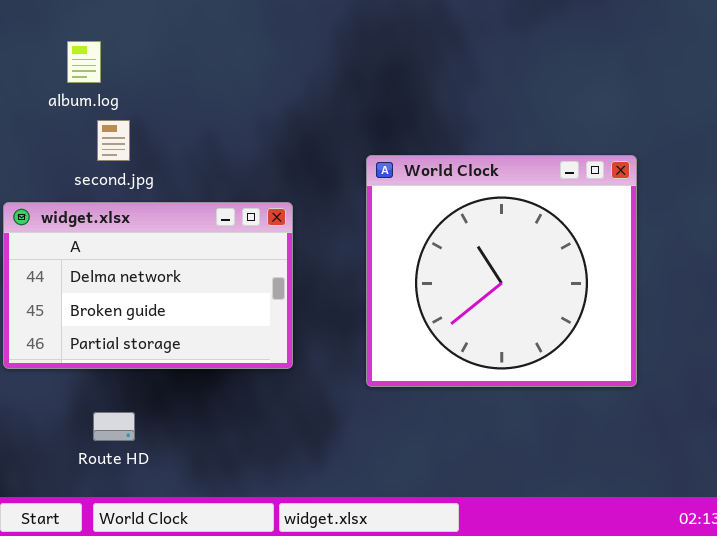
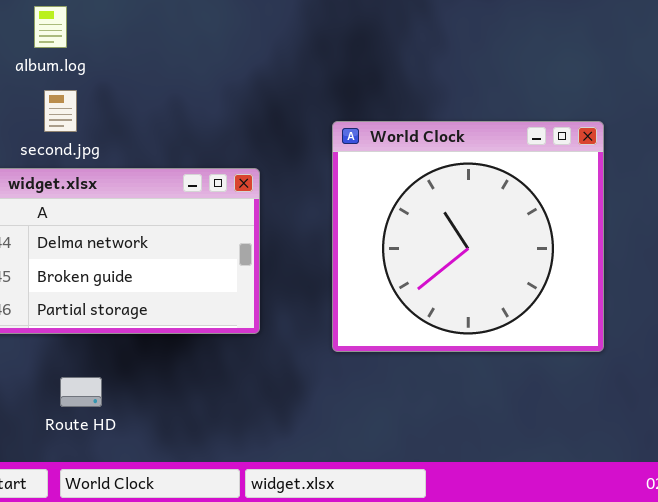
second.jpg: [97,120,130,161] -> [44,90,77,132], moved

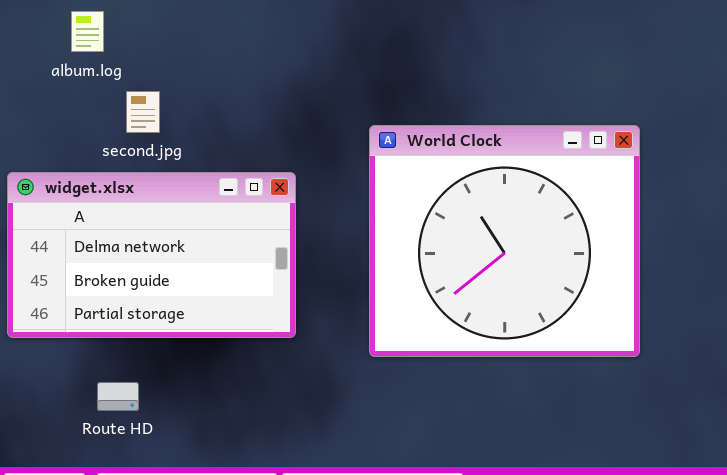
second.jpg: [44,90,77,132] -> [126,91,160,133], moved

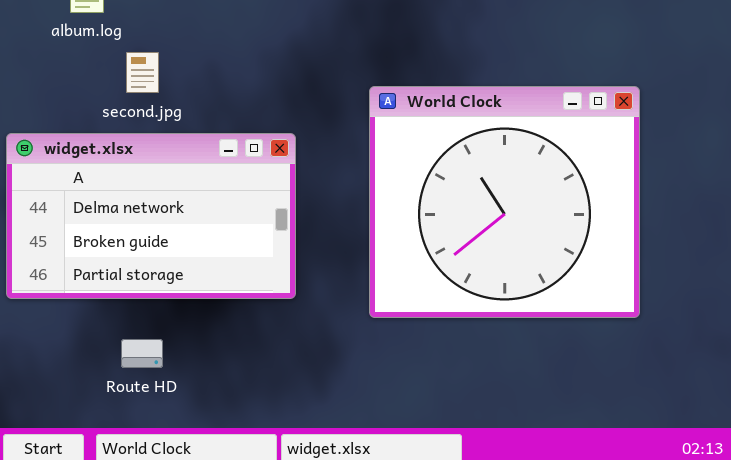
Route HD: [97,382,139,411] -> [121,339,163,368], moved

